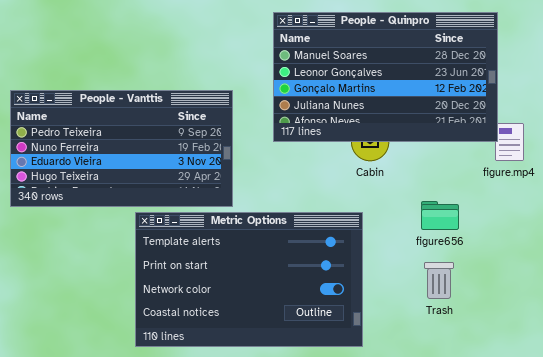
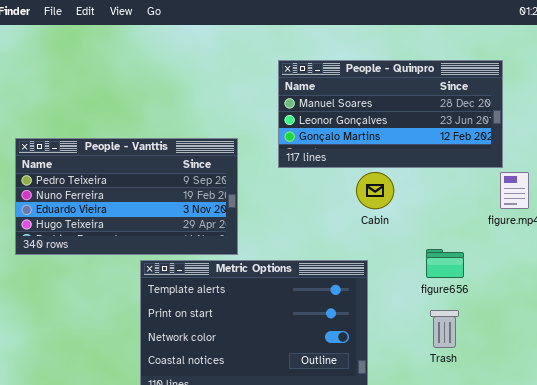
People - Quinpro: [273,12,498,142] -> [278,60,503,168], resized

